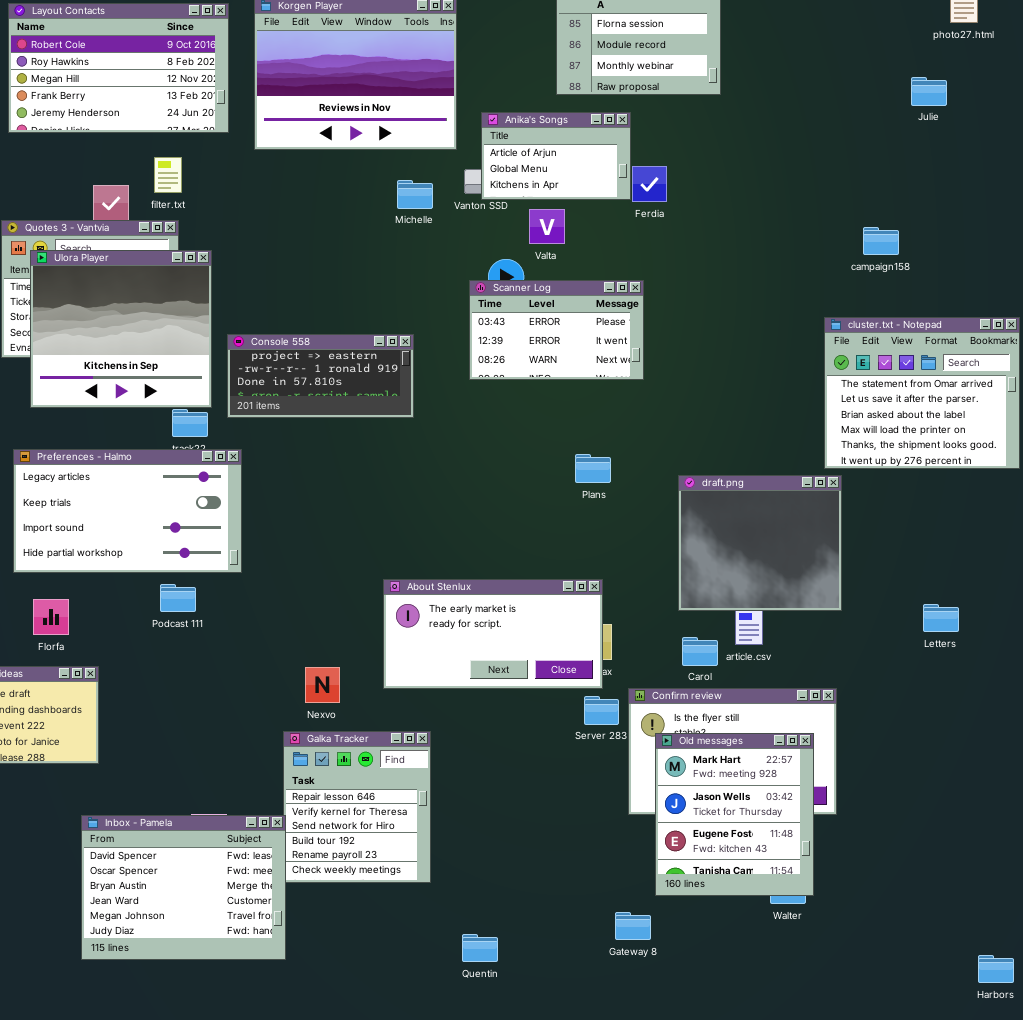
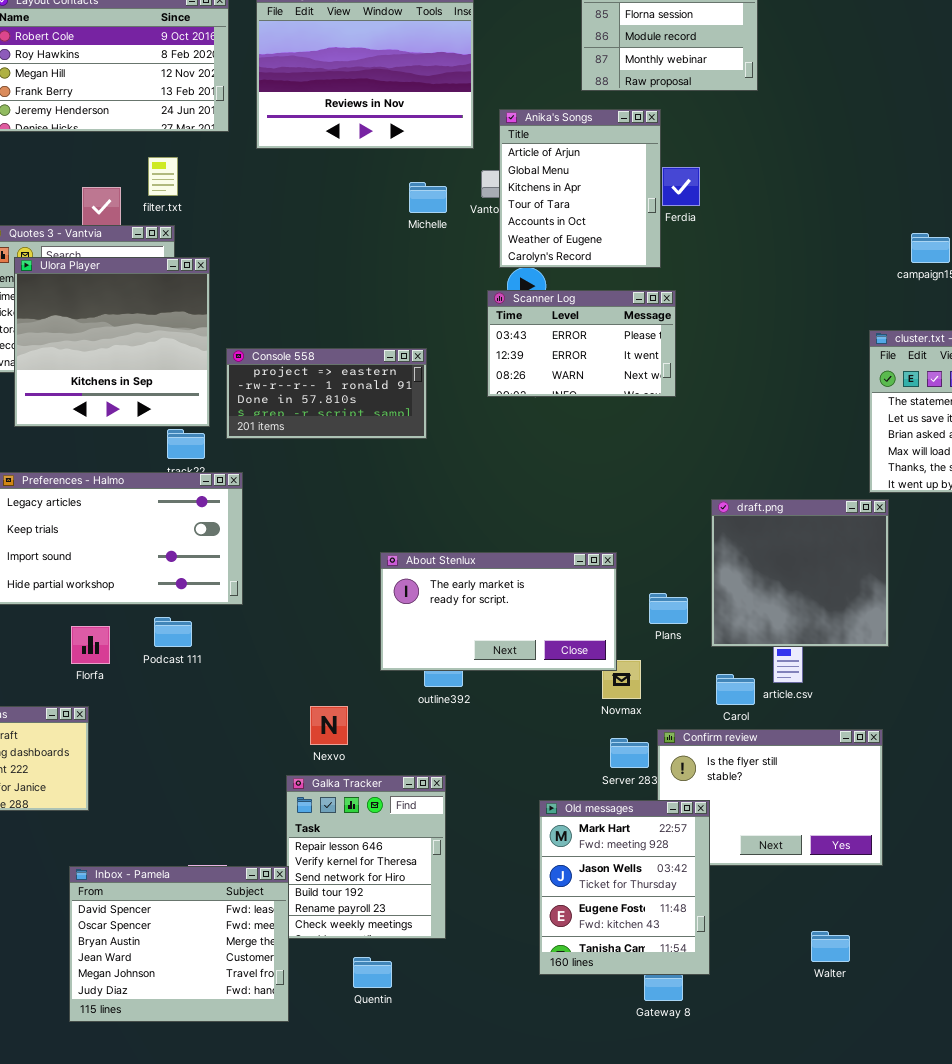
Anika's Songs: [481,112,631,200] -> [499,109,661,268], resized
Plans: [575,454,611,483] -> [649,593,688,624], moved
About Stenlux: [383,579,603,689] -> [380,552,617,671], moved
Florfa: [33,599,69,635] -> [71,626,110,664], moved
Old messages: [655,733,814,896] -> [539,800,710,975], moved
Quentin: [462,934,498,962] -> [353,957,392,988], moved

